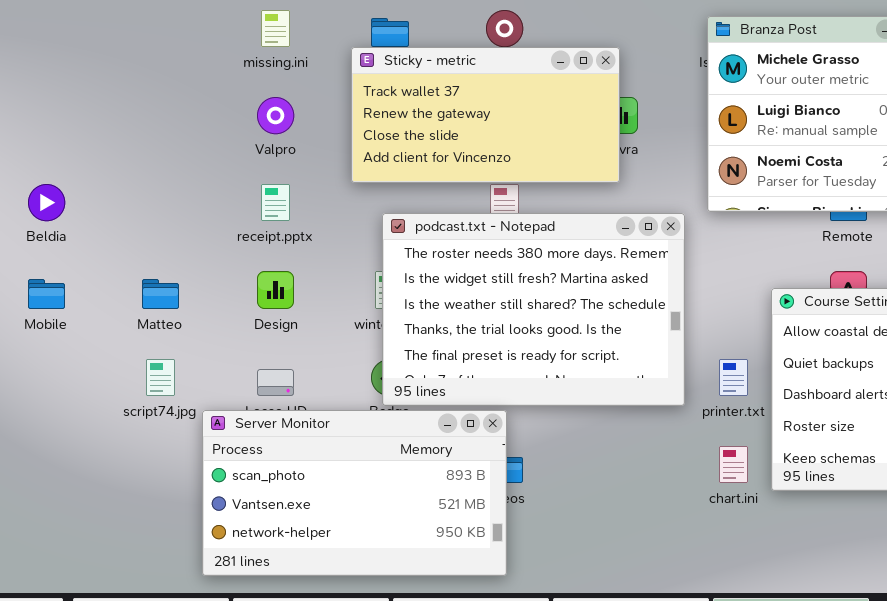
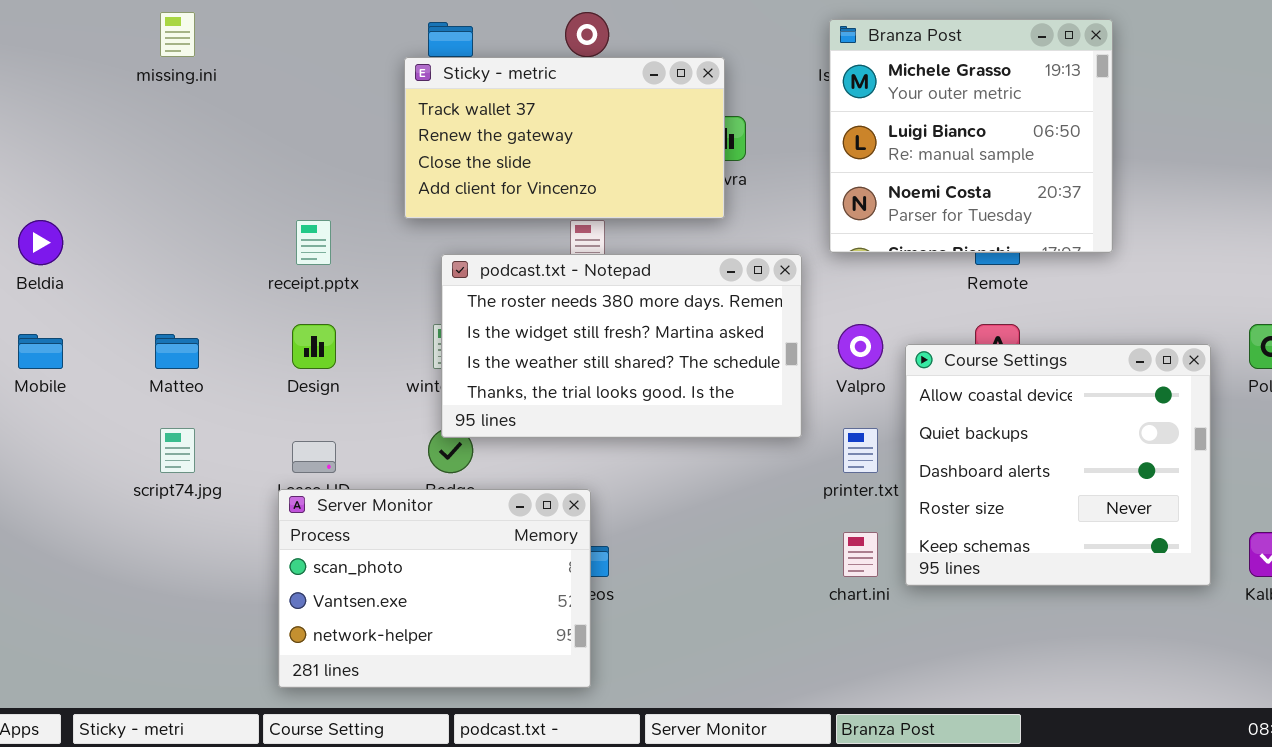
missing.ini: [261,10,290,47] -> [160,12,195,57], moved
Valpro: [257,97,294,134] -> [838,324,883,369], moved
podcast.txt - Notepad: [382,213,685,406] -> [441,254,802,438], resized
Server Monitor: [202,410,507,576] -> [278,489,591,688], resized

